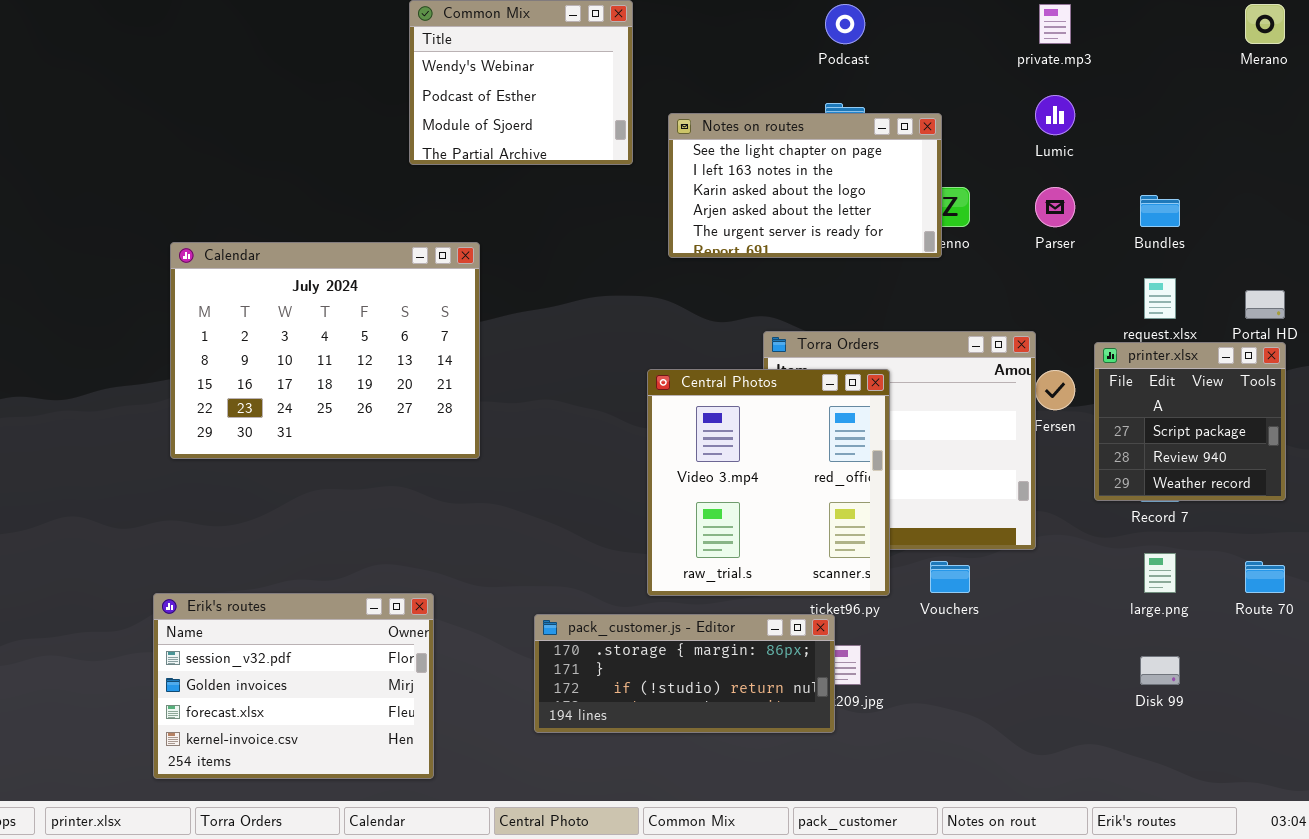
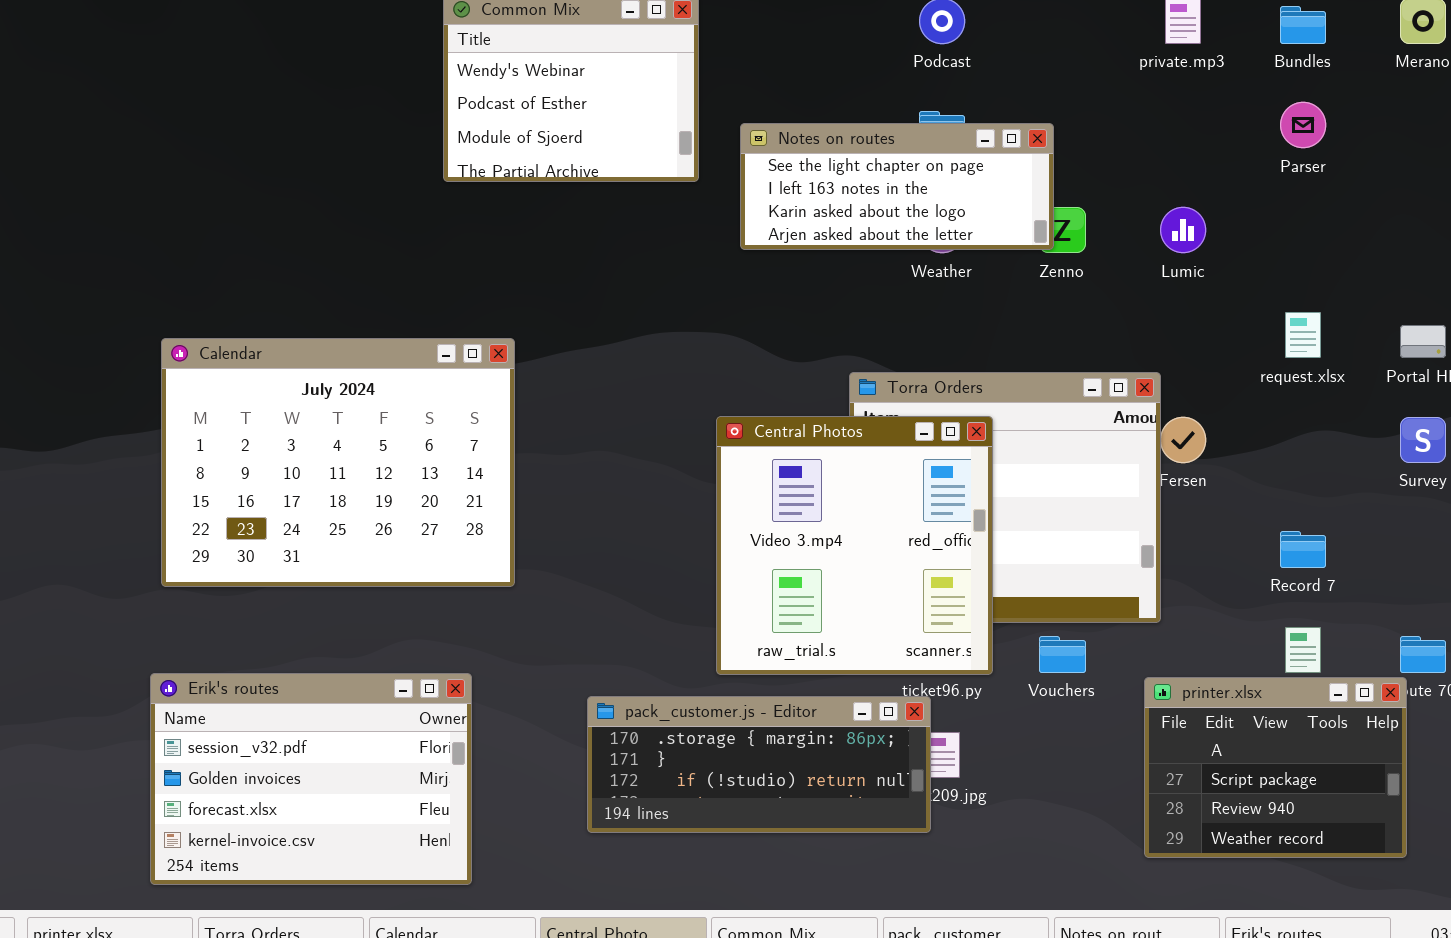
Lumic: [1035,95,1075,135] -> [1160,207,1206,253], moved
Notes on routes: [668,113,942,258] -> [740,123,1054,250], resized
Parser: [1035,187,1075,227] -> [1280,102,1326,148], moved
Bundles: [1140,195,1180,227] -> [1280,6,1326,44], moved
Calendar: [170,242,480,459] -> [161,338,515,587], moved
printer.xlsx: [1094,342,1286,501] -> [1144,677,1407,858], moved, resized

